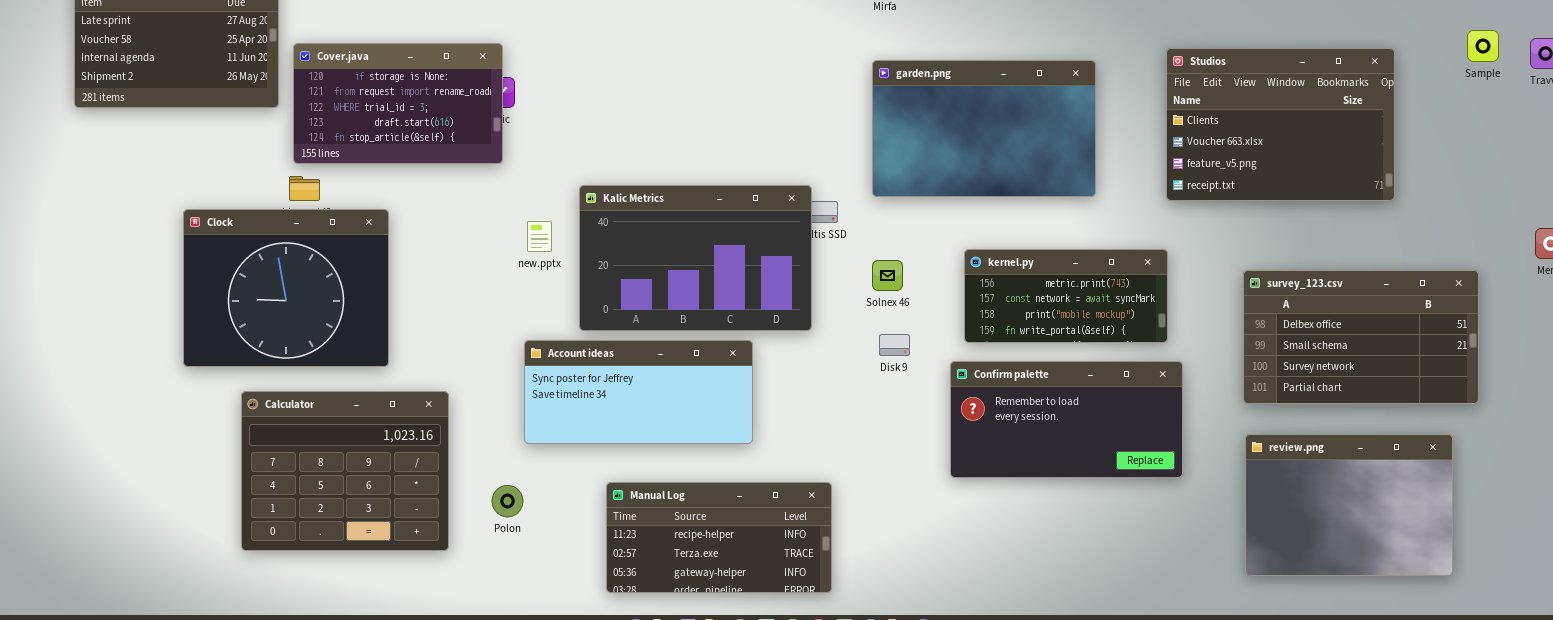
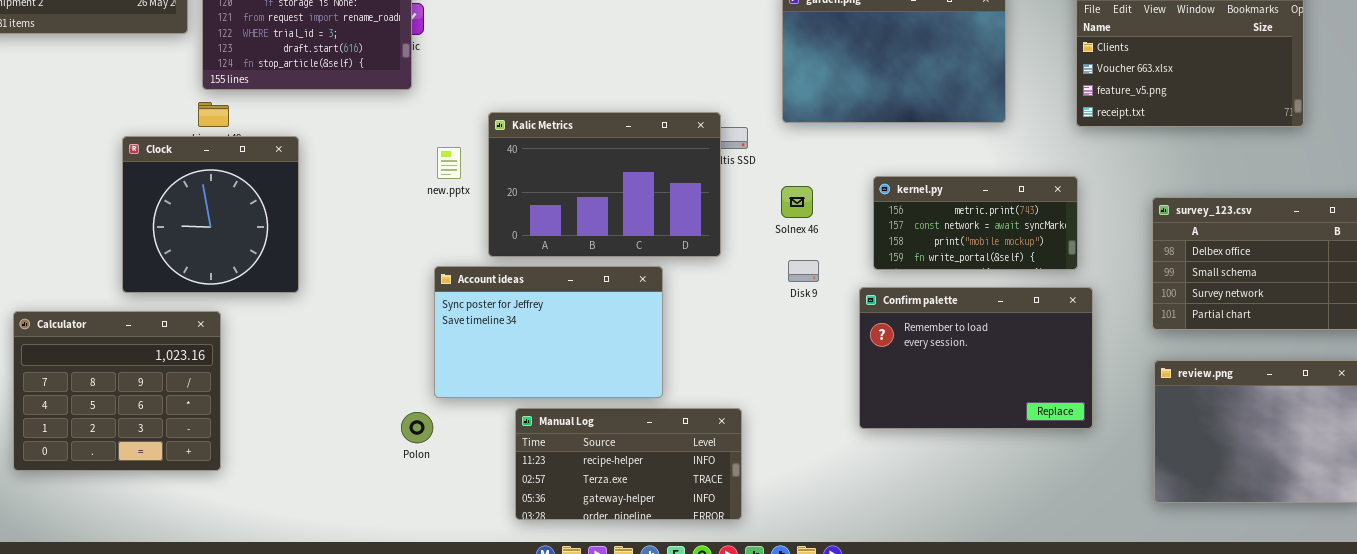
Clock: [183,209,389,367] -> [122,136,299,293], resized
Account ideas: [524,340,753,444] -> [434,266,663,398], resized
Confirm palette: [950,361,1183,478] -> [859,287,1093,429], resized
Calculator: [241,391,449,551] -> [13,311,221,471], moved

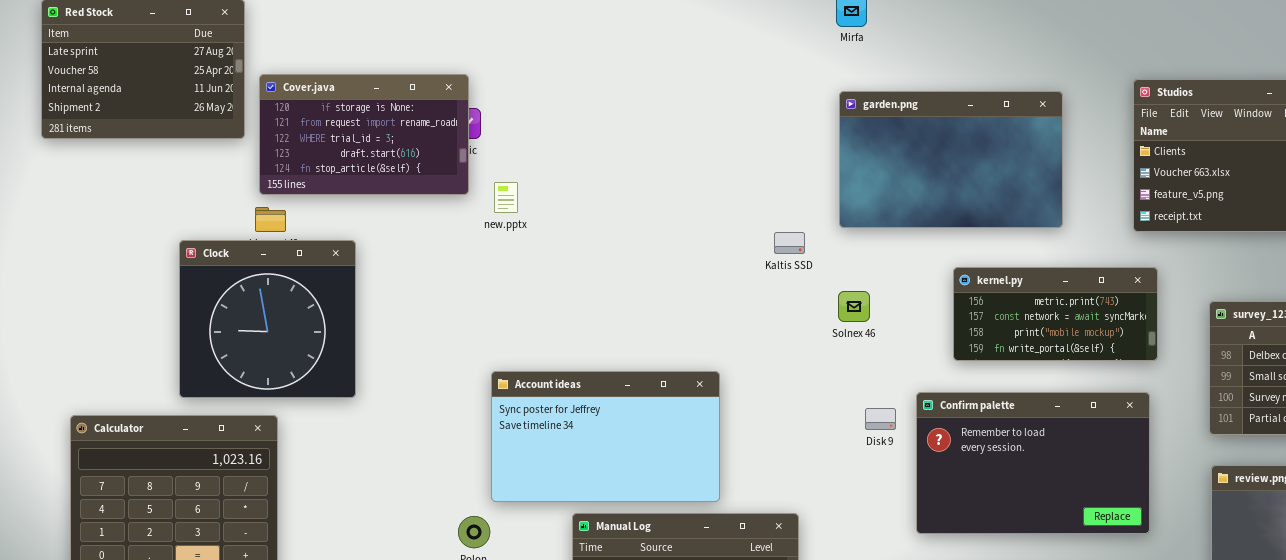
Kalic Metrics: [488,112,721,257] -> none, closed
new.pptx: [437,147,461,179] -> [494,182,518,213], moved
kernel.py: [873,176,1078,270] -> [953,267,1158,361], moved
Disk 9: [788,260,819,282] -> [865,408,896,430], moved

